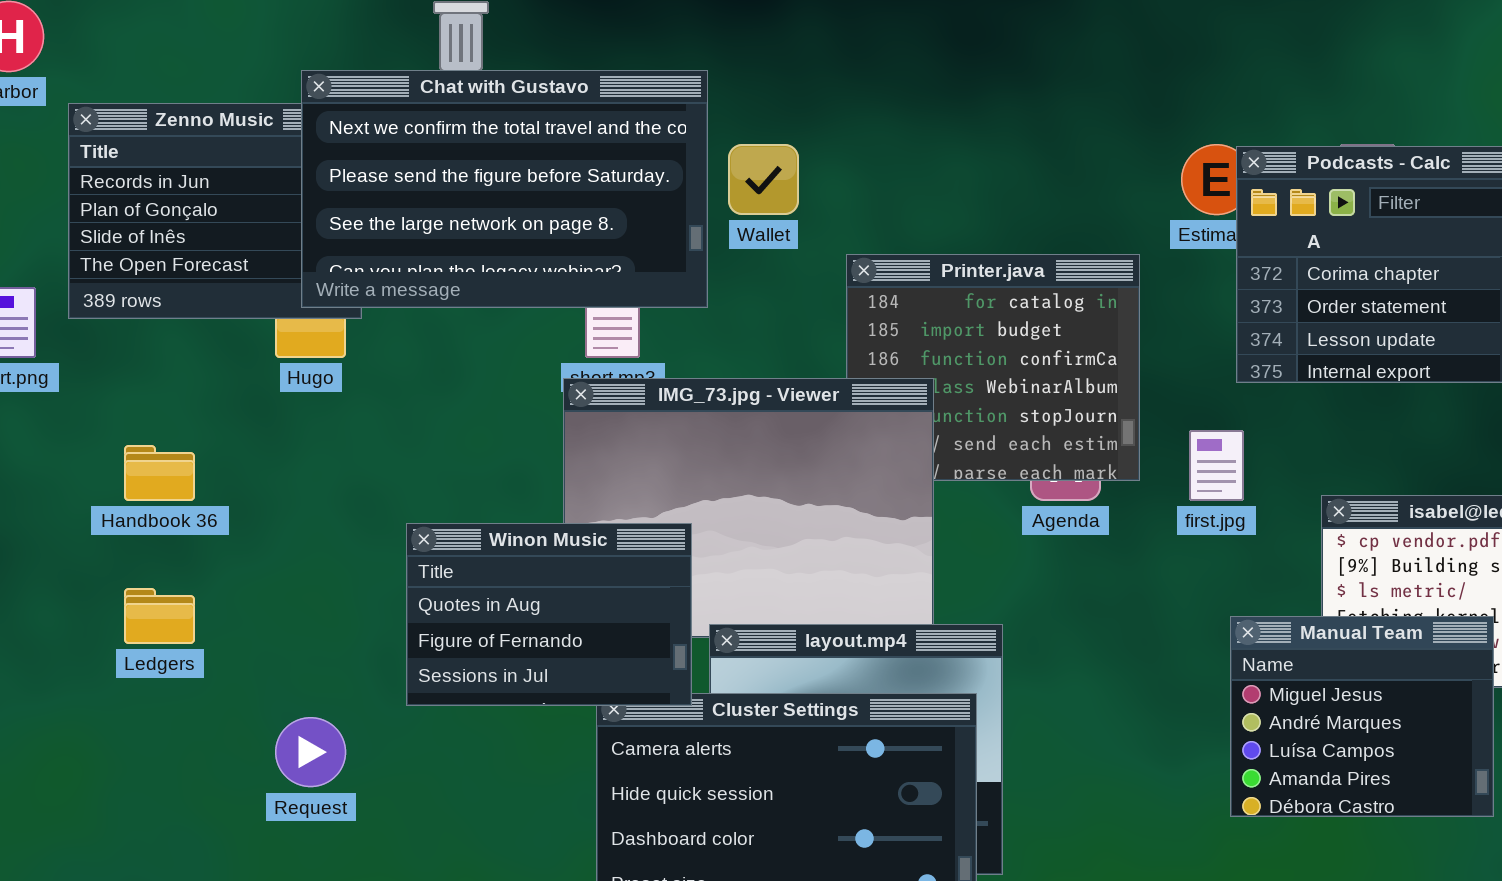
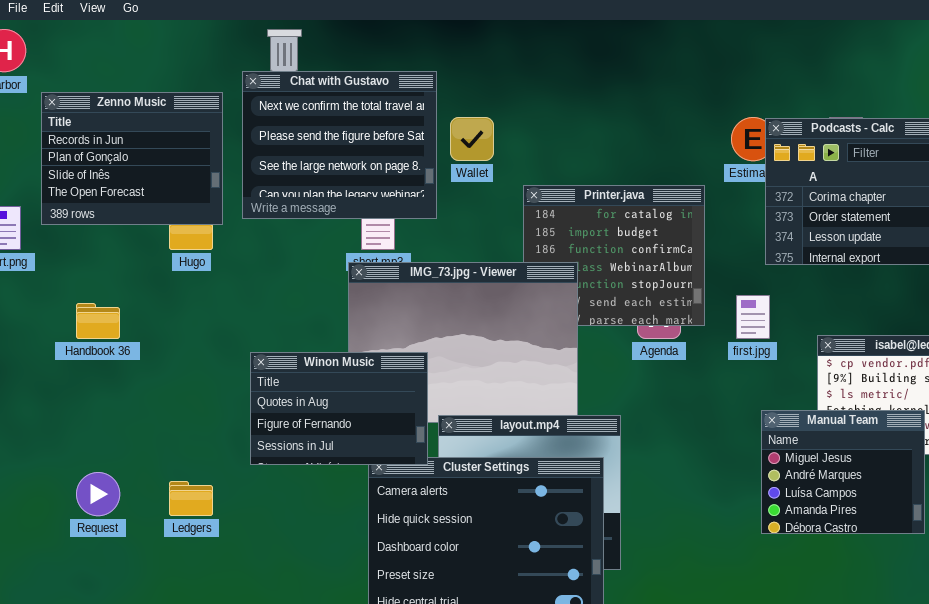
Chat with Gustavo: [301,70,708,308] -> [242,71,437,219], resized
Ledgers: [124,588,195,644] -> [169,481,213,516], moved
Request: [275,717,346,787] -> [76,472,120,516], moved

